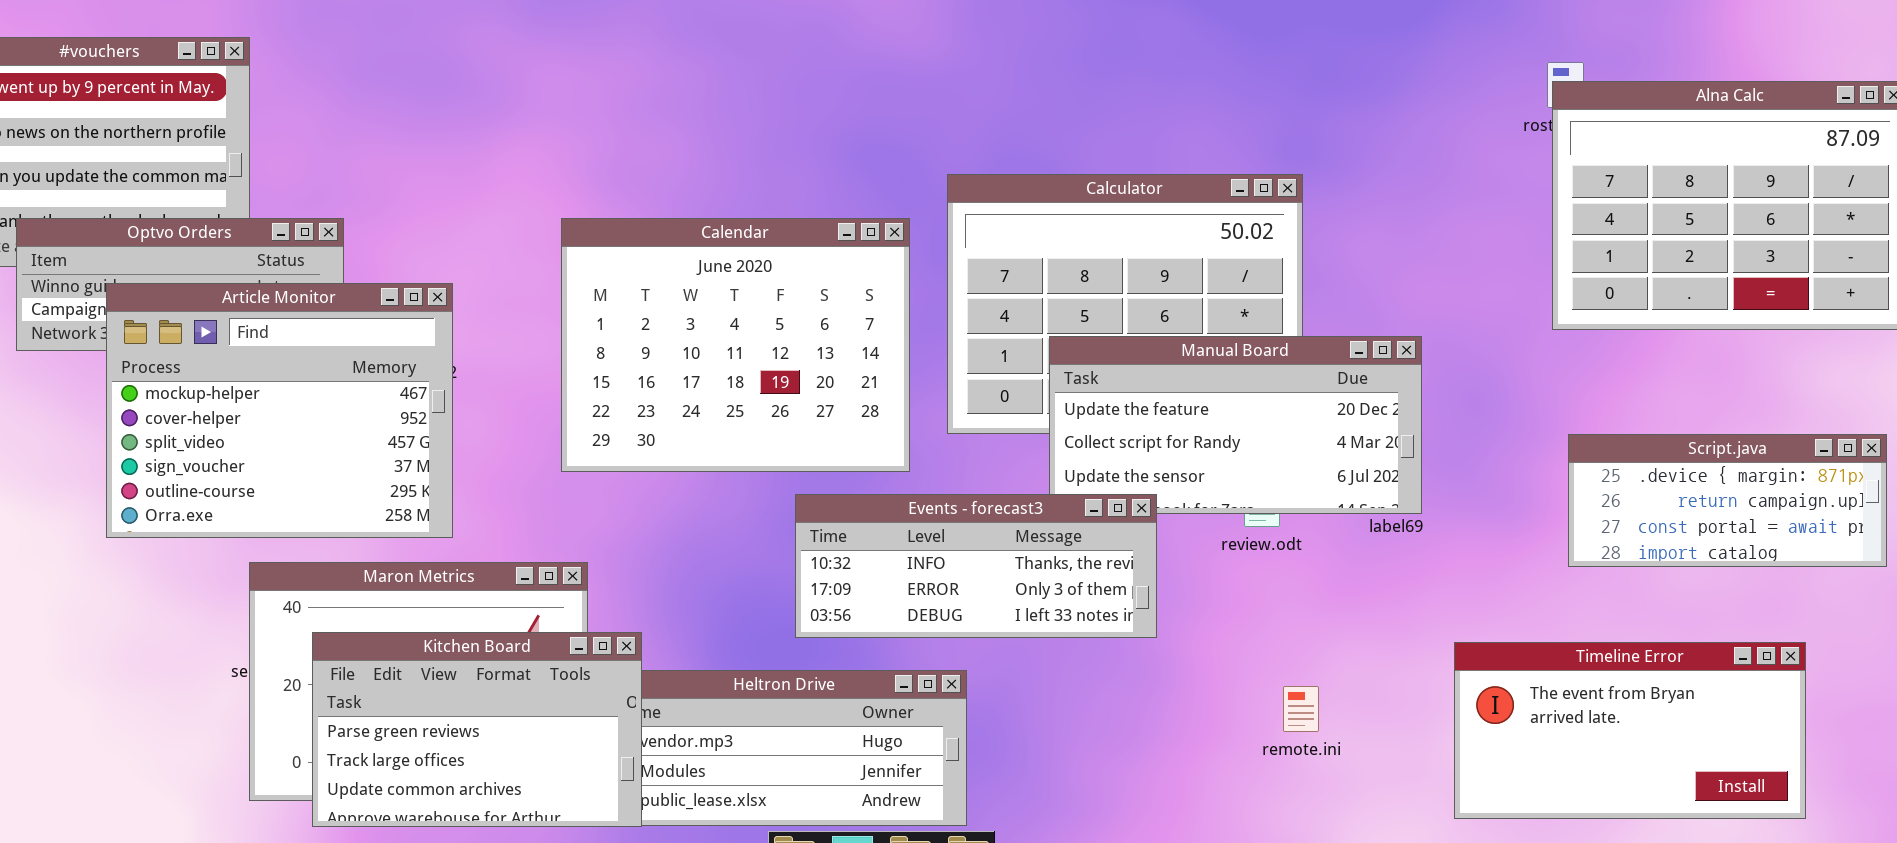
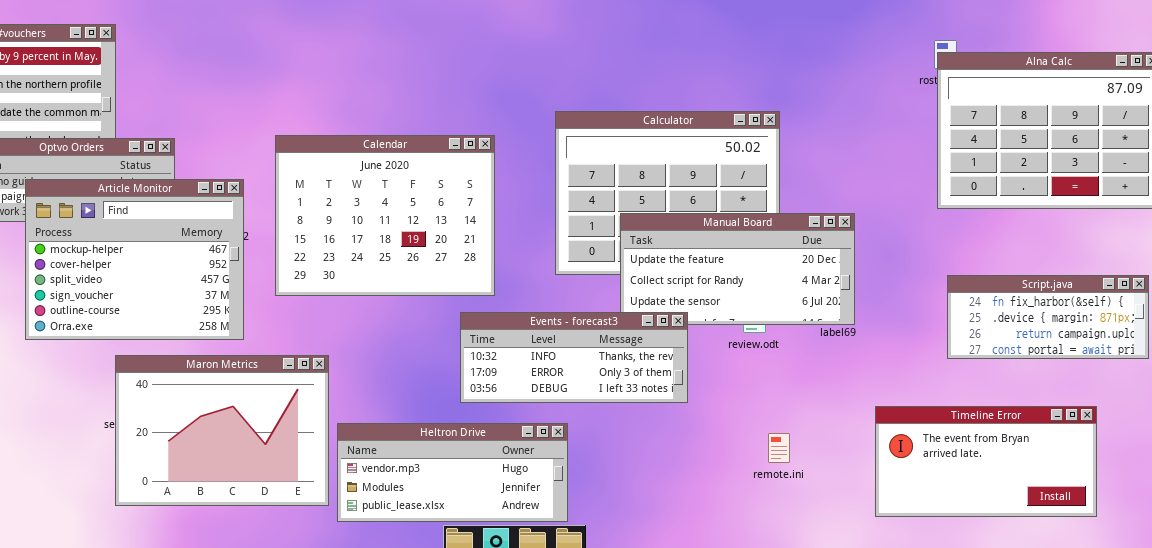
Calendar: [561,218,910,472] -> [275,135,495,296], moved
Script.java: [1568,434,1887,567] -> [947,275,1149,359], scrolled up 1 row
Kitchen Board: [312,632,642,827] -> none, closed

